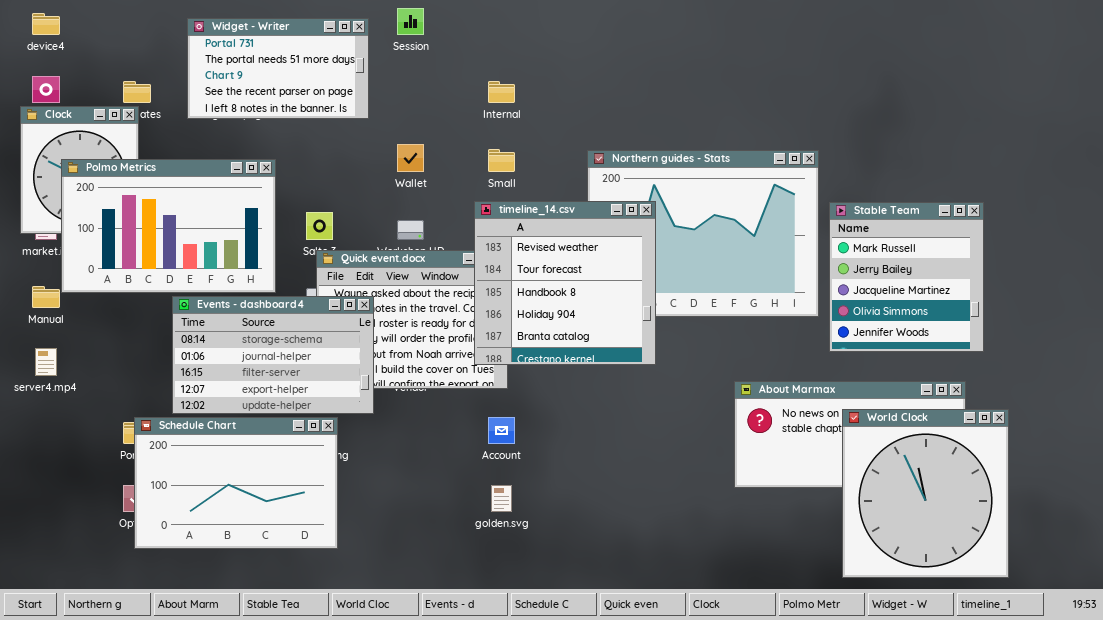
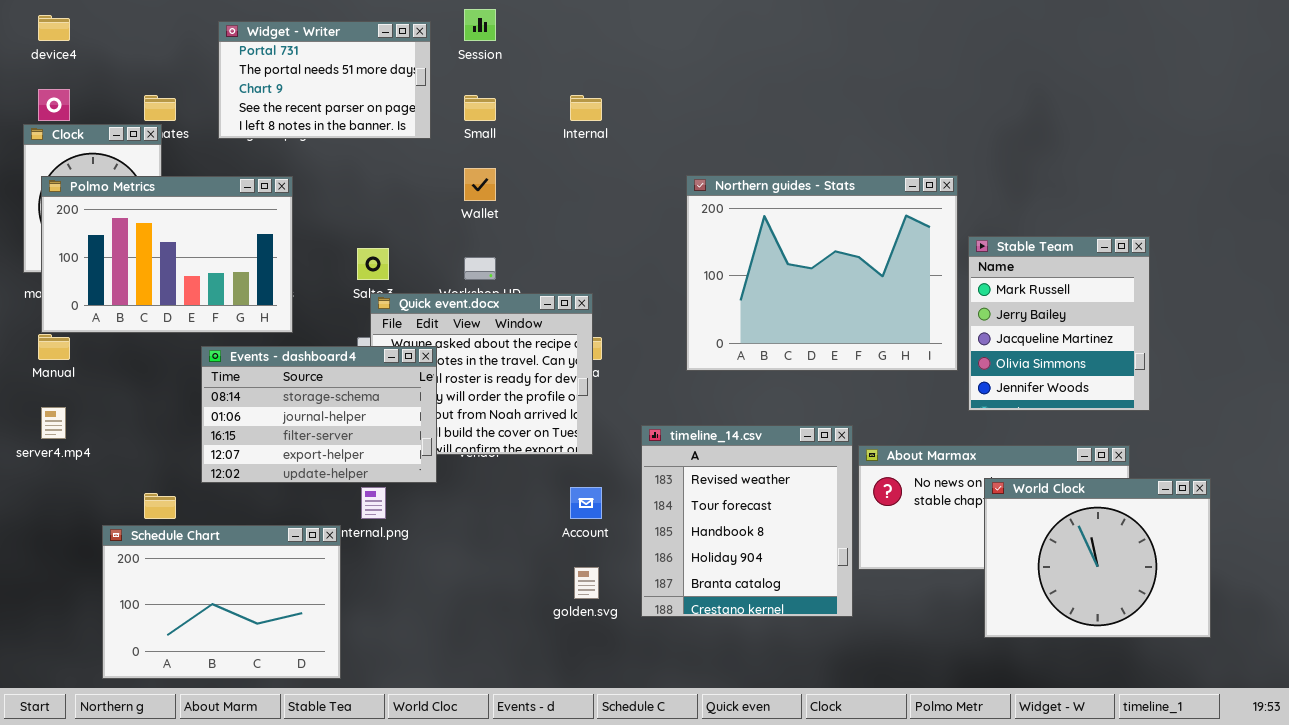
Small: [488,149,515,172] -> [464,95,496,121], moved
Polmo Metrics: [61,159,276,293] -> [41,176,293,333], moved
timeline_14.csv: [474,201,656,365] -> [641,425,853,617], moved
World Clock: [842,409,1009,578] -> [984,478,1211,638], resized
Schedule Chart: [134,417,338,549] -> [102,525,341,679], moved

